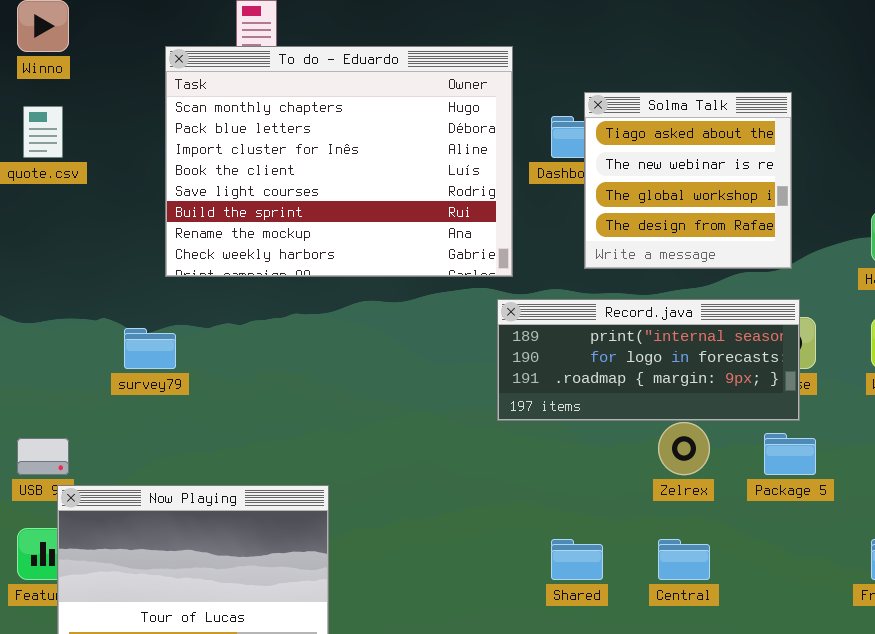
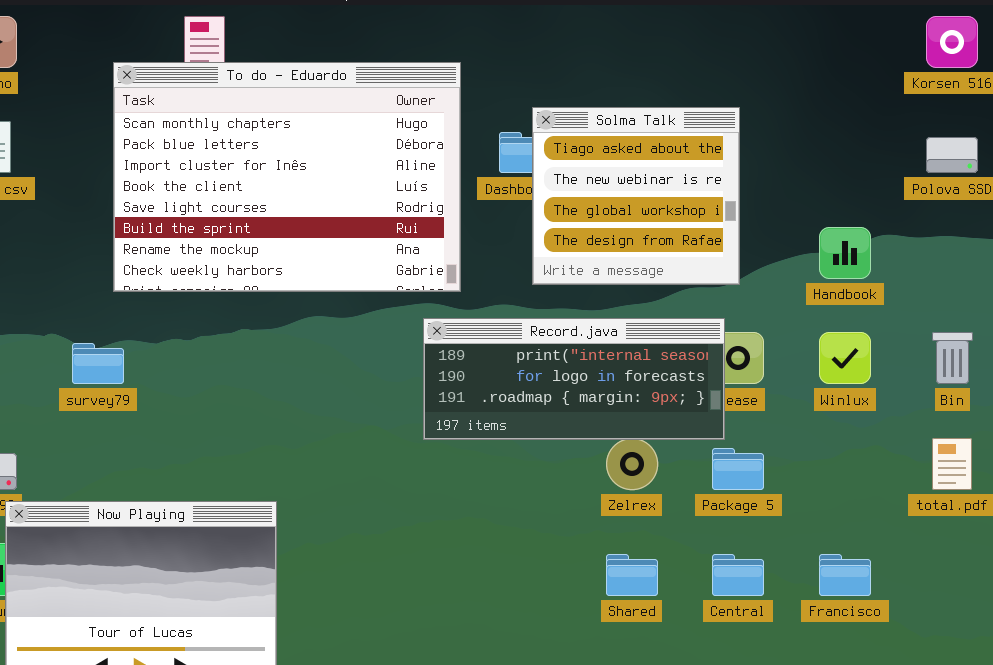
Record.java: [497,299,800,421] -> [423,318,725,440], moved
Shared: [551,539,603,580] -> [606,554,658,596], moved
Central: [658,539,710,580] -> [712,554,764,596], moved

